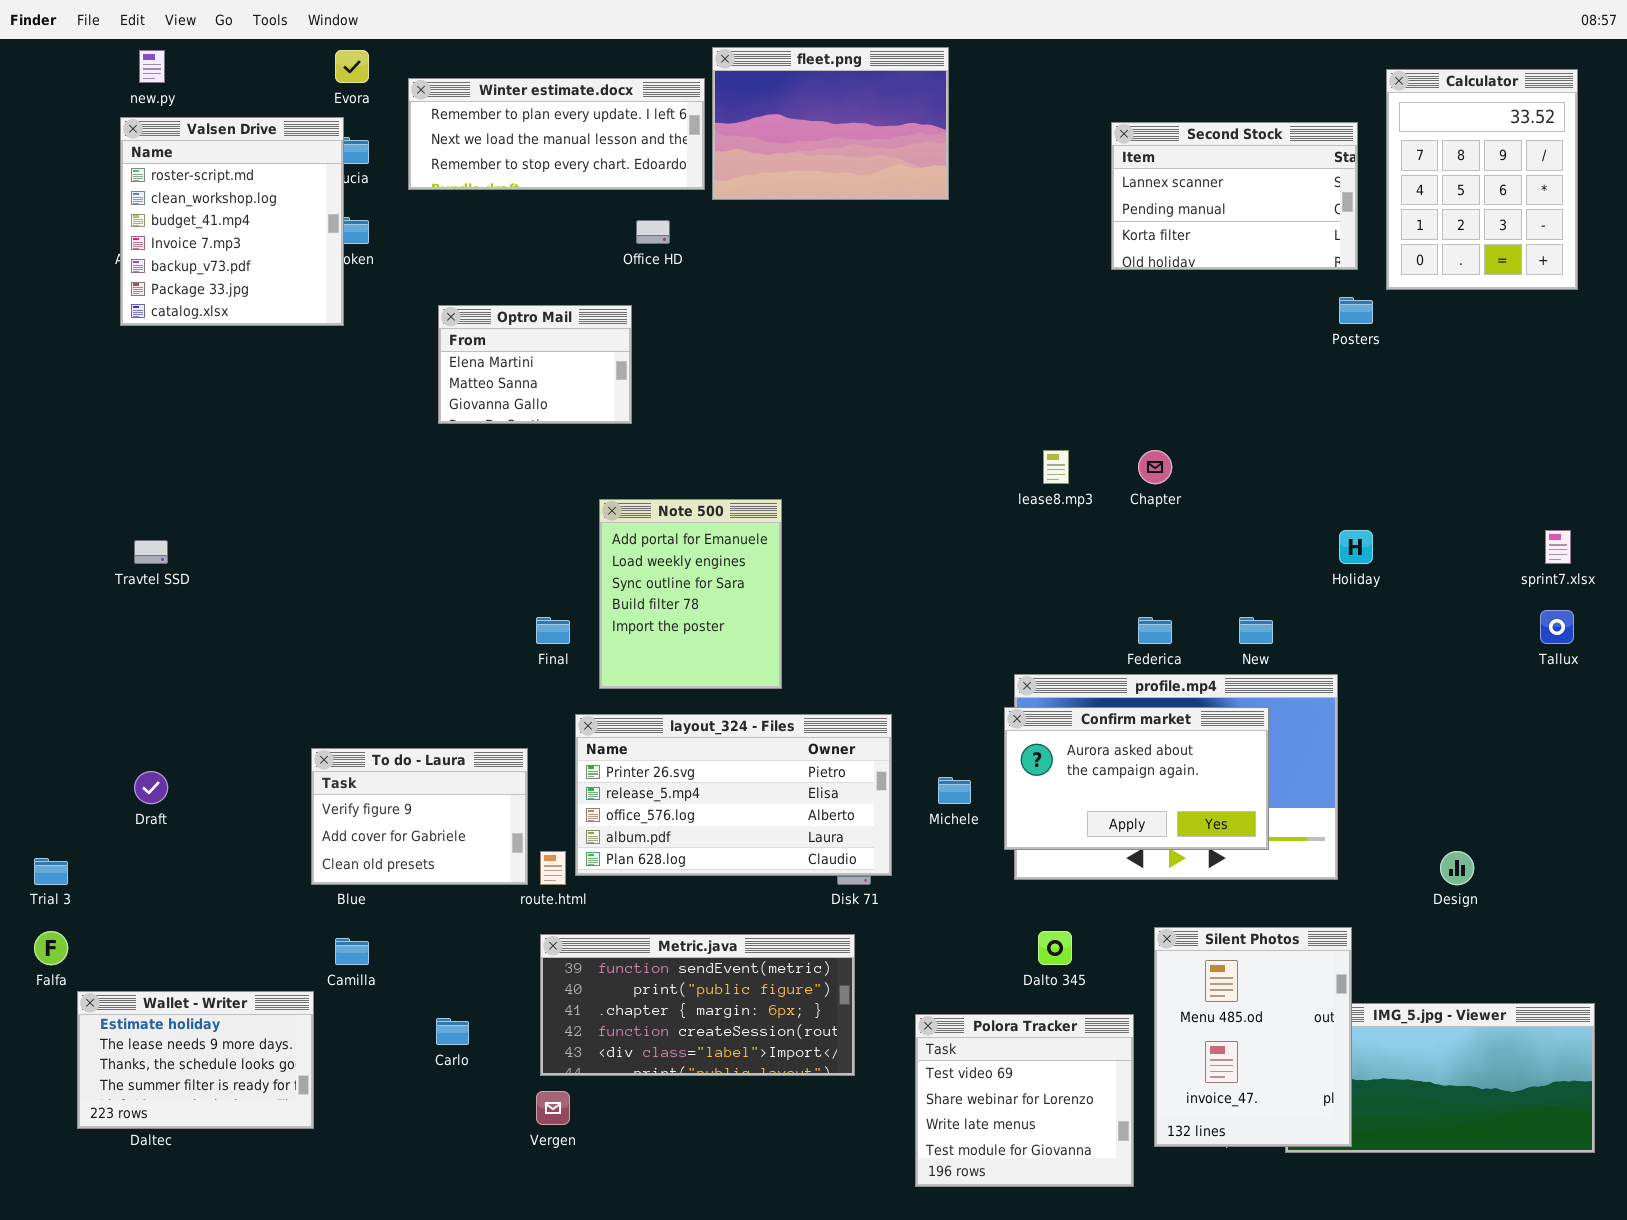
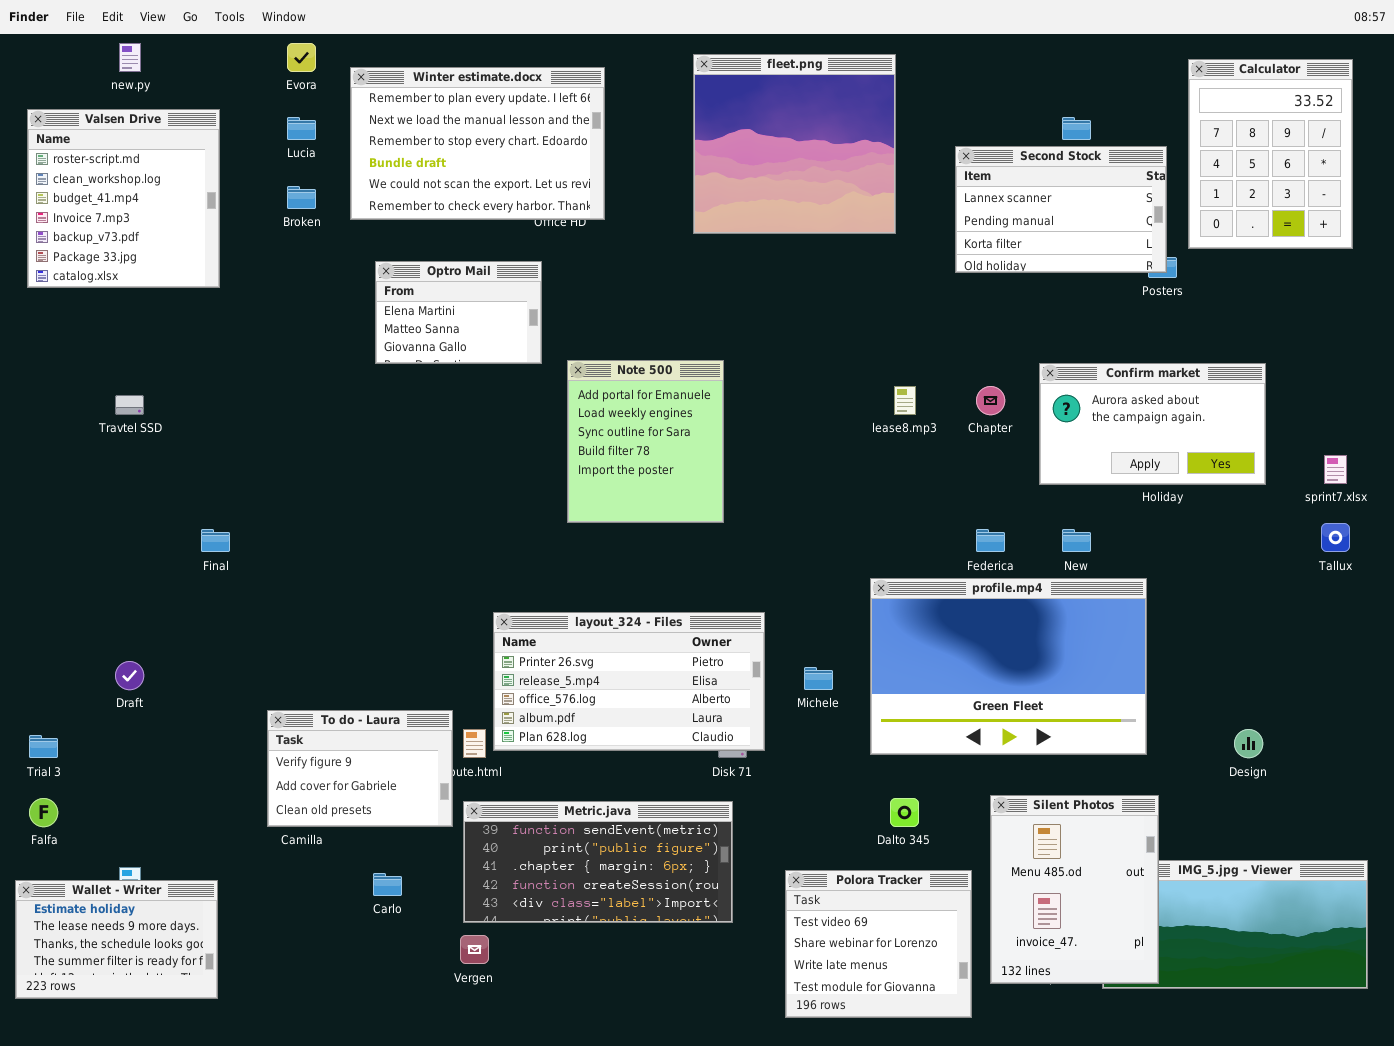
fleet.png: [712,47,949,200] -> [693,54,896,234], moved, resized
Winter estimate.docx: [408,78,705,190] -> [350,67,605,220], resized
Valsen Drive: [120,117,344,326] -> [27,109,220,288], moved
Second Stock: [1111,122,1358,270] -> [955,146,1167,273], moved
Note 500: [599,499,782,689] -> [567,360,724,523], moved
Travtel SSD: [134,540,168,564] -> [115,395,144,415], moved
Final: [536,617,570,644] -> [201,529,230,552], moved
Confirm market: [1004,707,1269,850] -> [1039,363,1266,485], moved
To do - Laura: [311,748,528,885] -> [267,710,453,827], moved
Wallet - Writer: [77,991,314,1129] -> [15,880,218,999], moved

